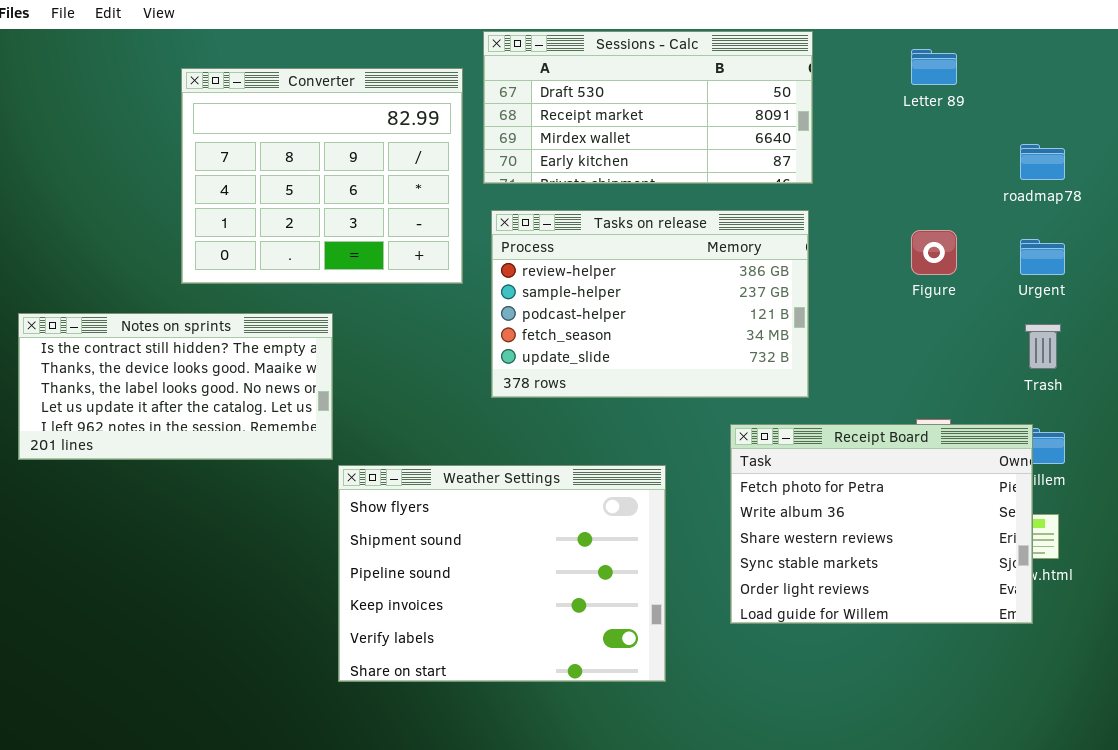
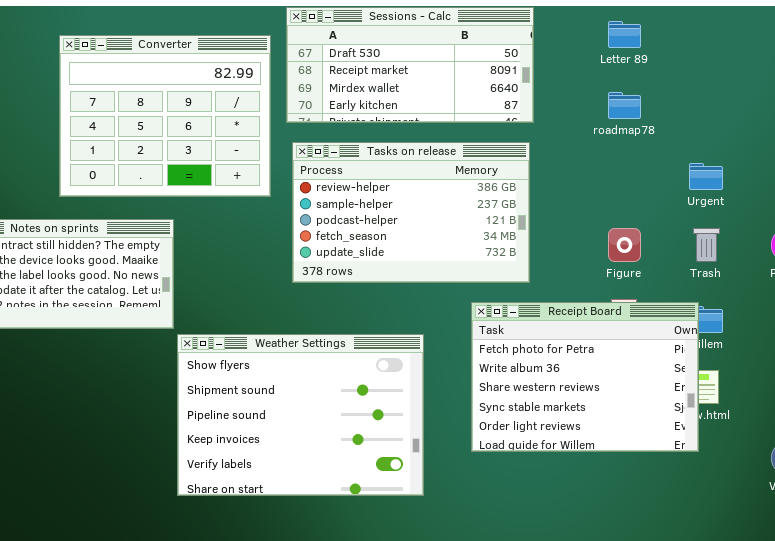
roadmap78: [1020,144,1065,180] -> [608,92,641,119], moved
Figure: [911,230,957,275] -> [608,228,641,262], moved

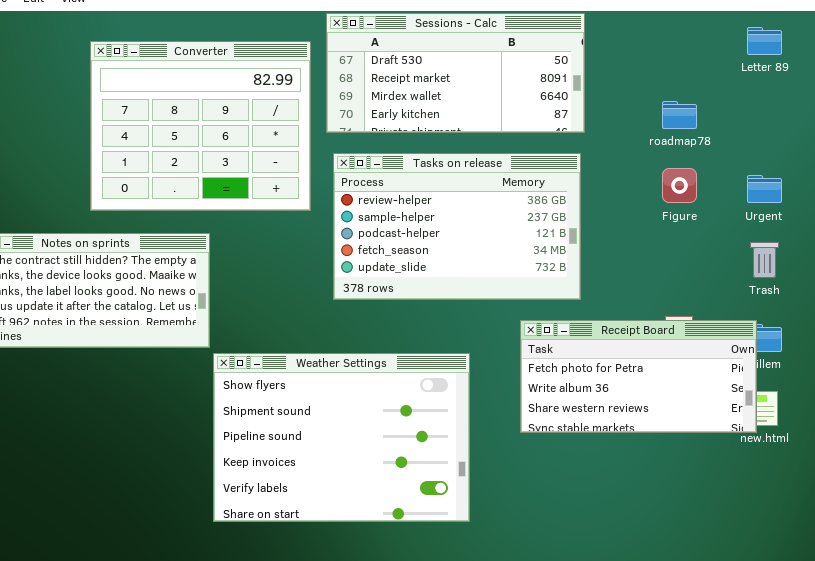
Letter 89: [608,21,641,48] -> [747,27,782,55], moved
Figure: [608,228,641,262] -> [662,168,697,203], moved
Receipt Board: [471,302,699,452] -> [520,320,757,433], resized

